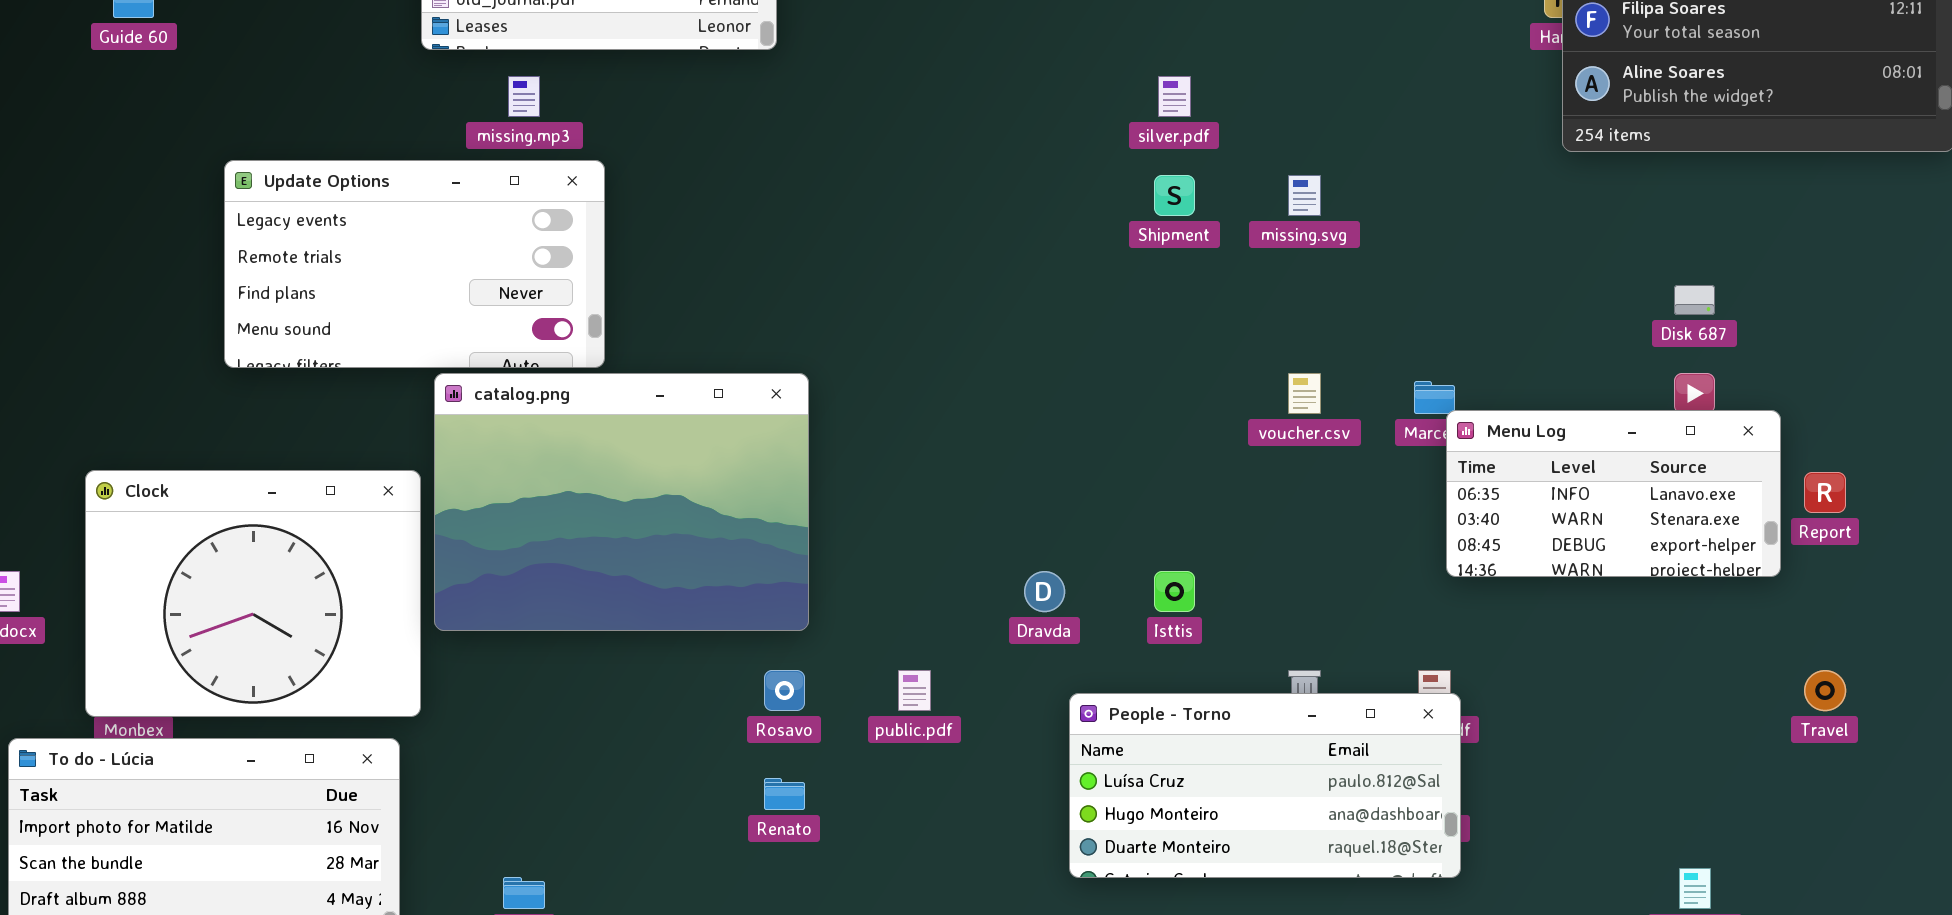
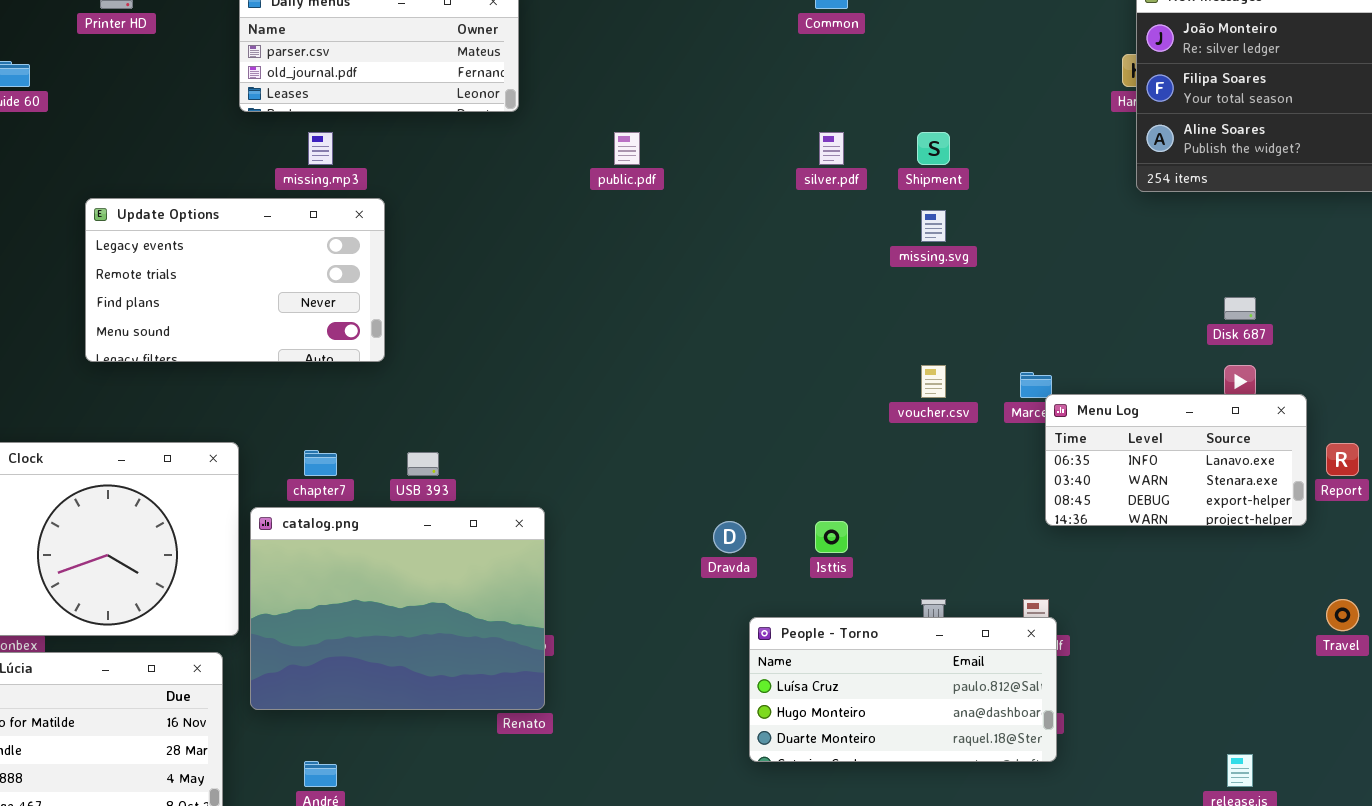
Shipment: [1154,175,1195,216] -> [917,132,950,165], moved
catalog.png: [434,373,809,631] -> [250,507,545,710], moved
public.pdf: [898,670,931,711] -> [614,132,640,165], moved

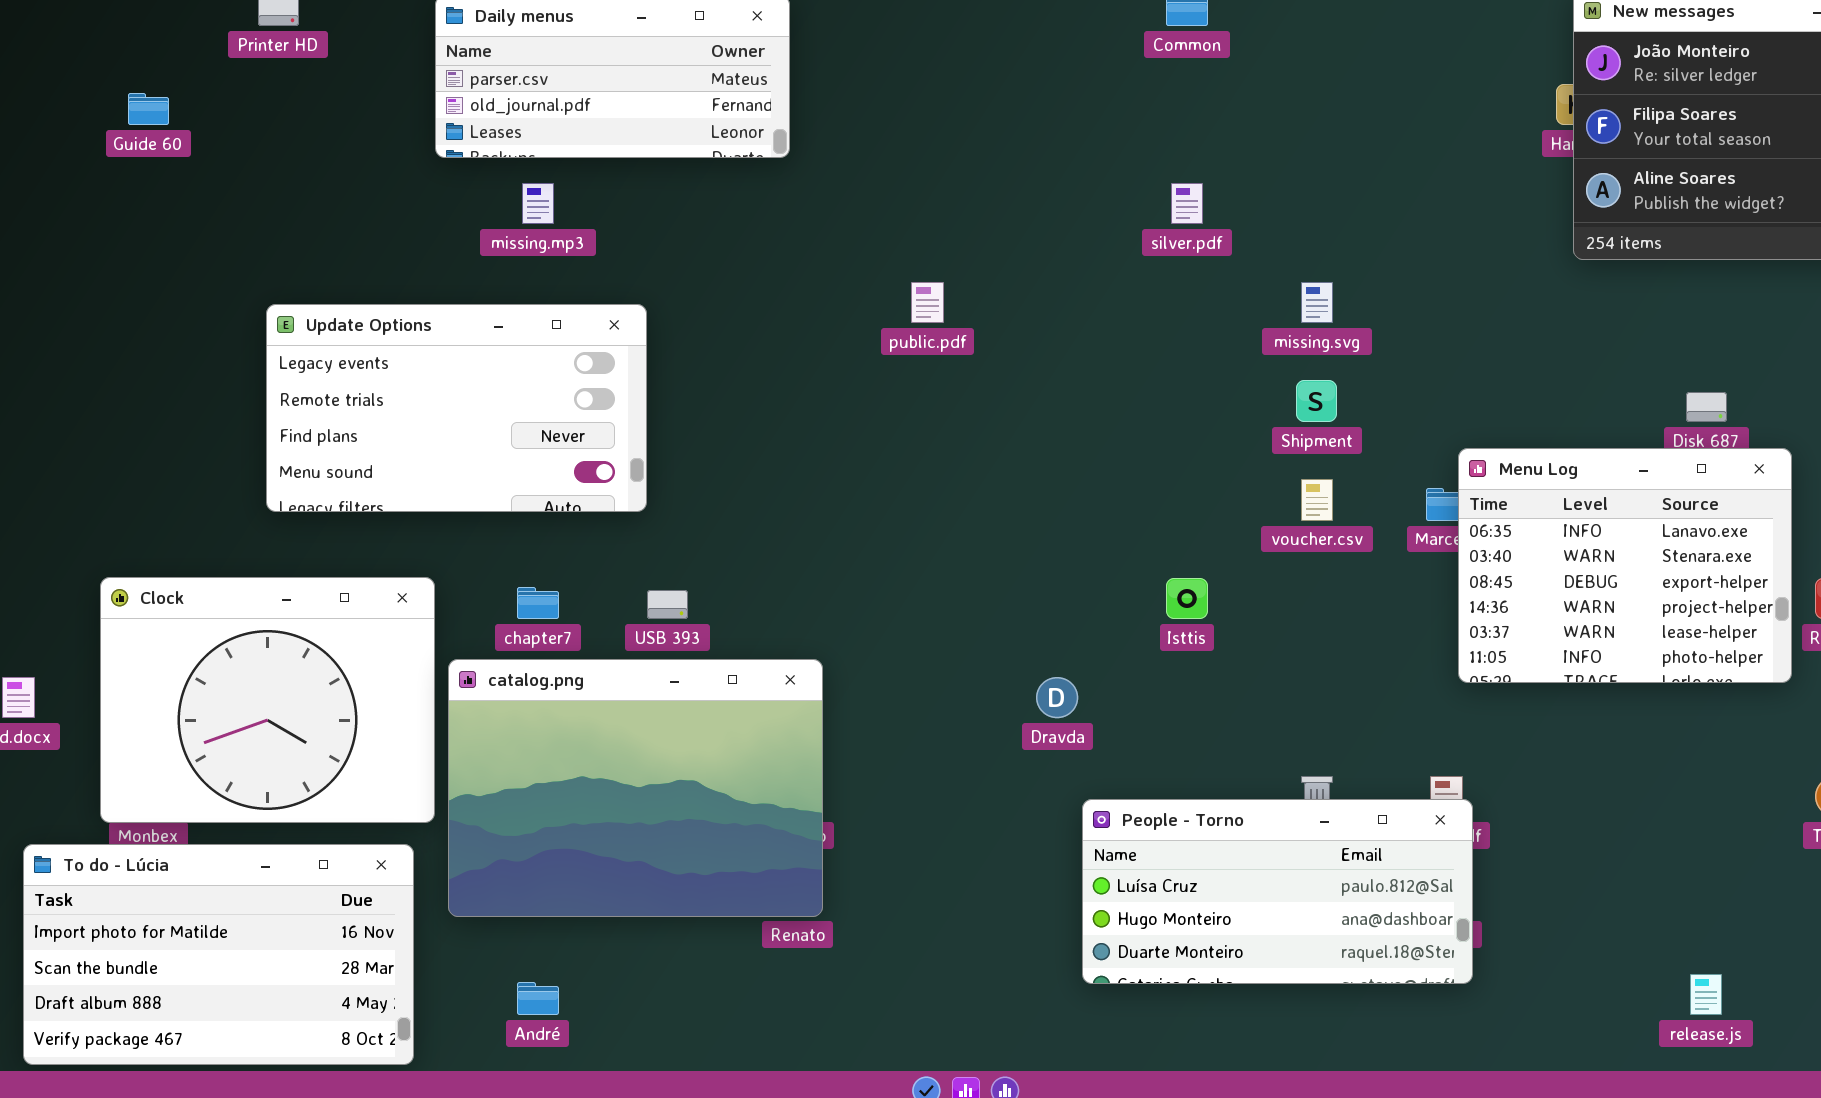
public.pdf: [614,132,640,165] -> [911,282,944,323], moved
Shipment: [917,132,950,165] -> [1296,380,1337,422], moved
Update Options: [85,198,385,362] -> [266,304,647,512], moved
Menu Log: [1045,394,1307,526] -> [1458,448,1792,683], resized
Isttis: [815,521,848,553] -> [1166,578,1208,619], moved

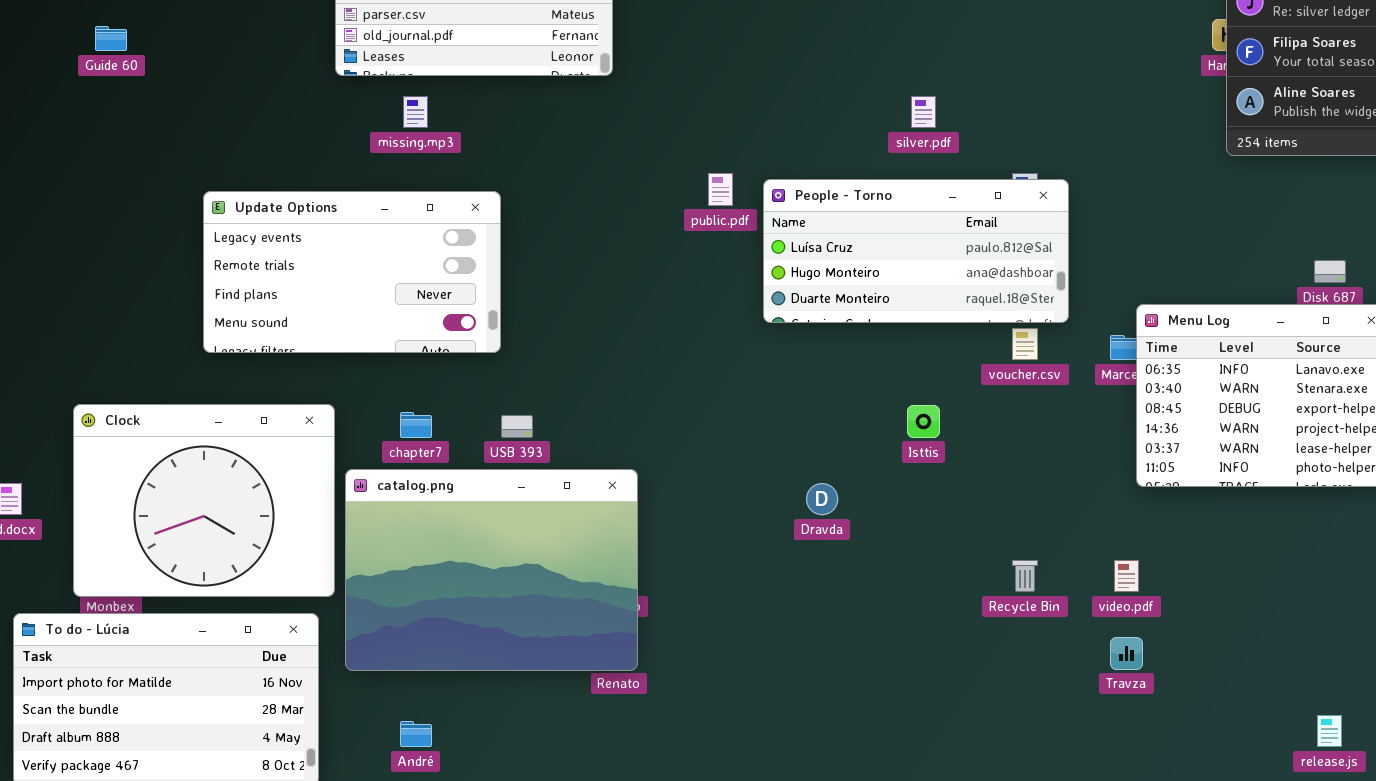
People - Torno: [1082,799,1473,984] -> [763,179,1069,323], moved

